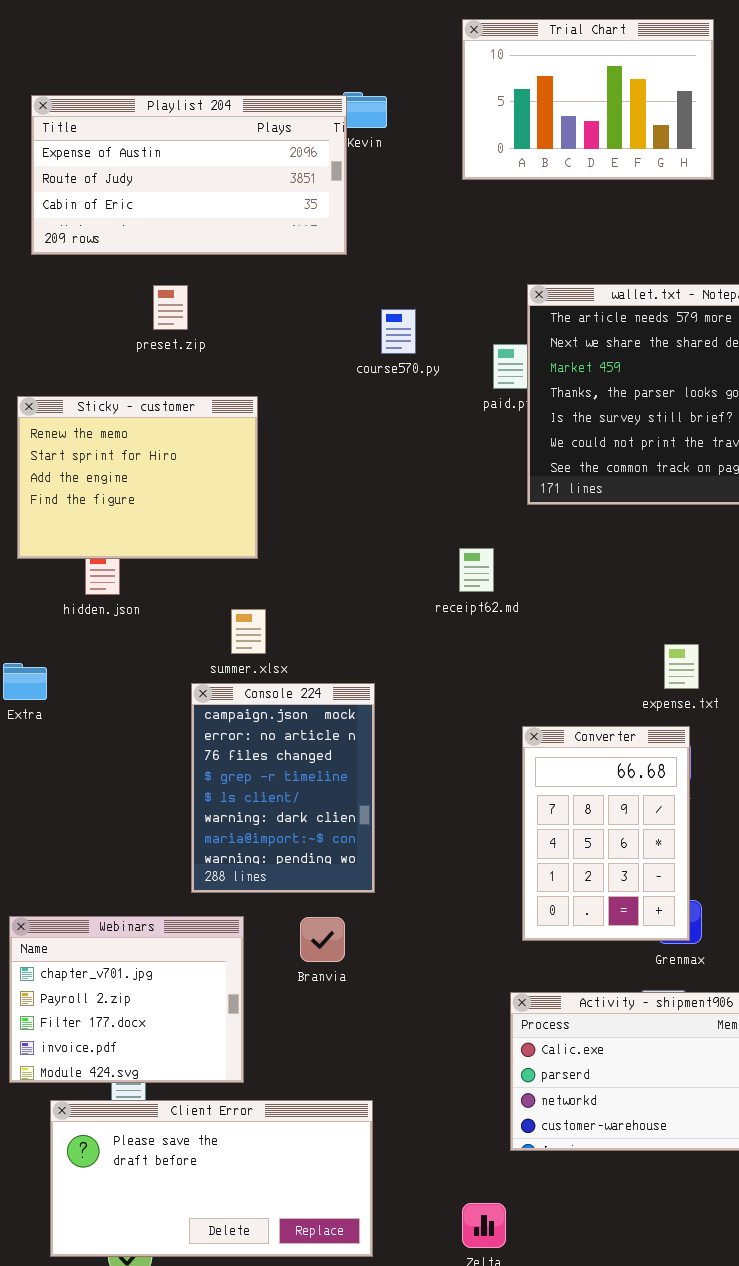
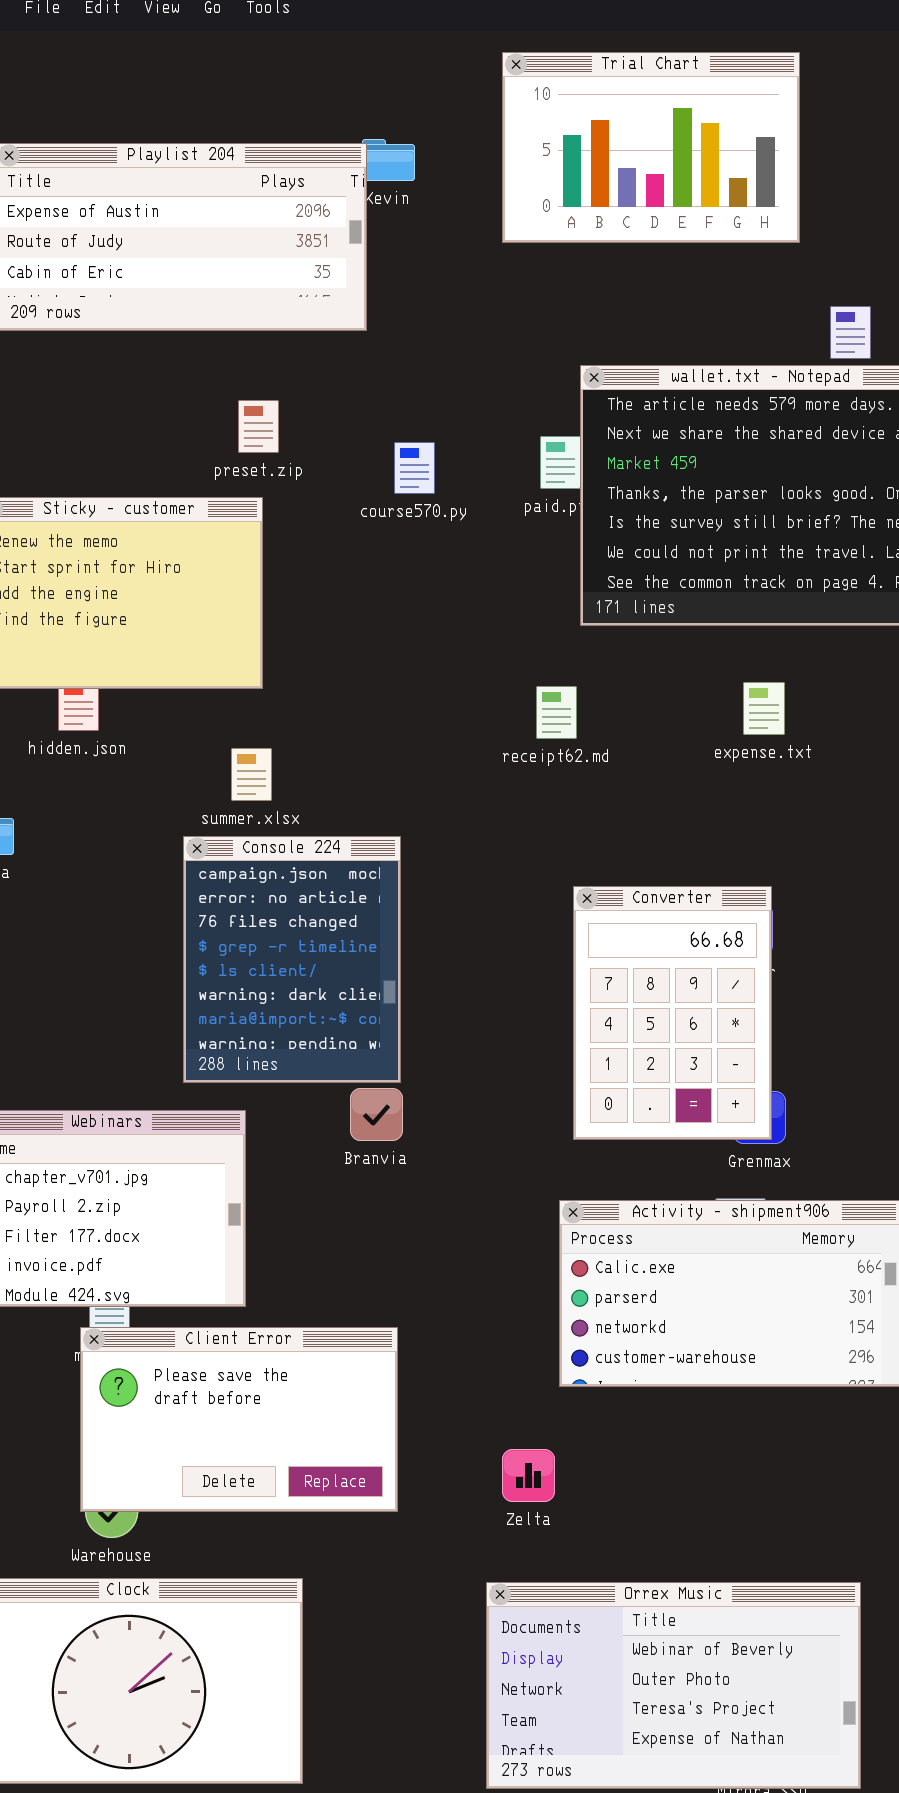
preset.zip: [153,285,188,330] -> [238,400,279,453], moved
course570.py: [381,309,416,354] -> [394,442,435,494], moved
receipt62.md: [459,548,494,592] -> [536,686,577,739], moved
expense.txt: [664,644,699,689] -> [743,682,785,735], moved
Branvia: [300,917,345,962] -> [350,1088,403,1141], moved
Client Error: [50,1100,373,1257] -> [80,1327,398,1512], resized

